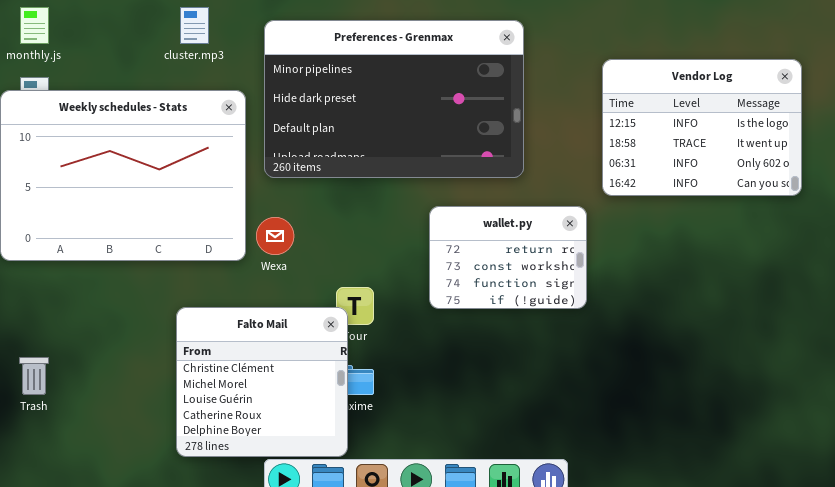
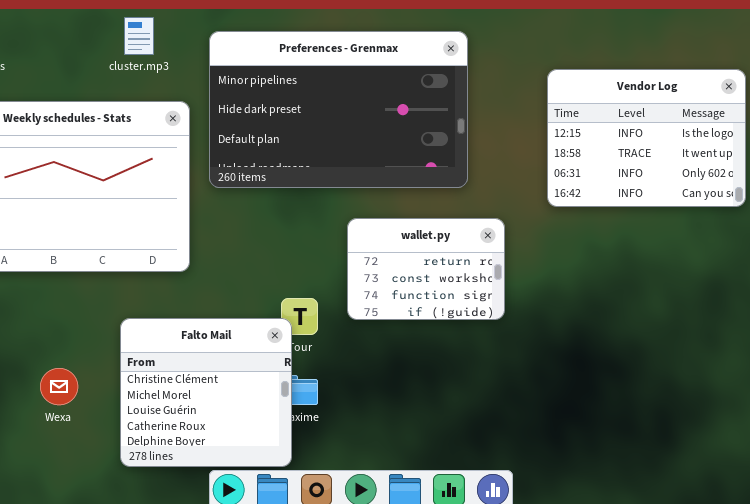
wallet.py: [429,206,587,309] -> [347,218,505,320], moved
Wexa: [256,217,294,255] -> [40,368,78,405], moved

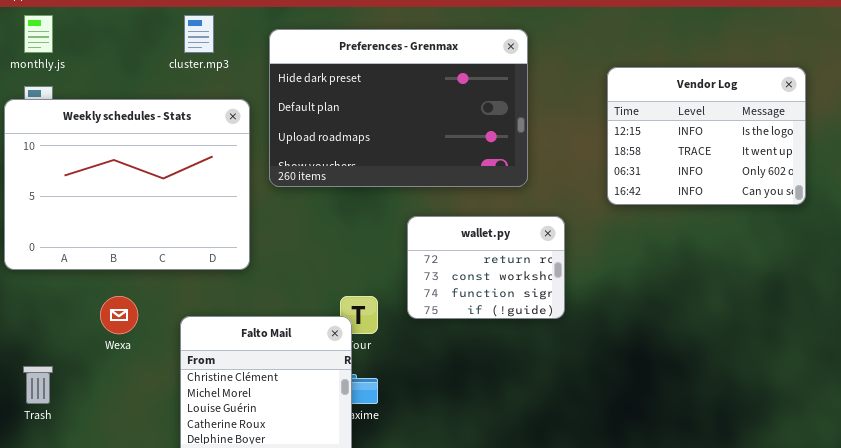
Preferences - Grenmax: [209,31,468,188] -> [269,29,528,187], scrolled down 1 row
Wexa: [40,368,78,405] -> [100,296,138,334], moved

